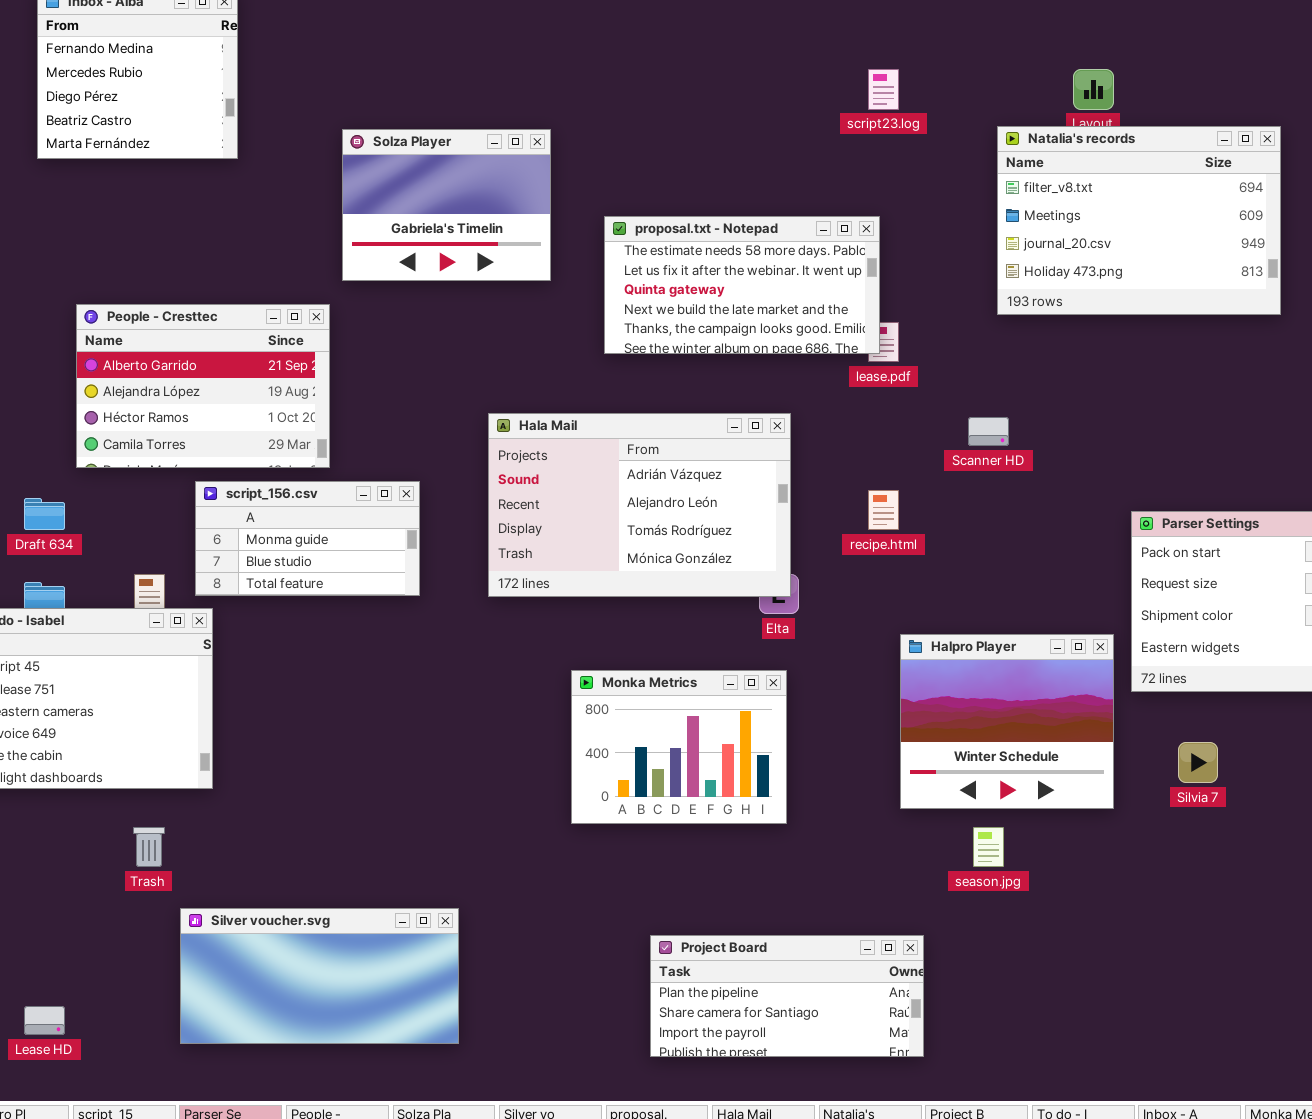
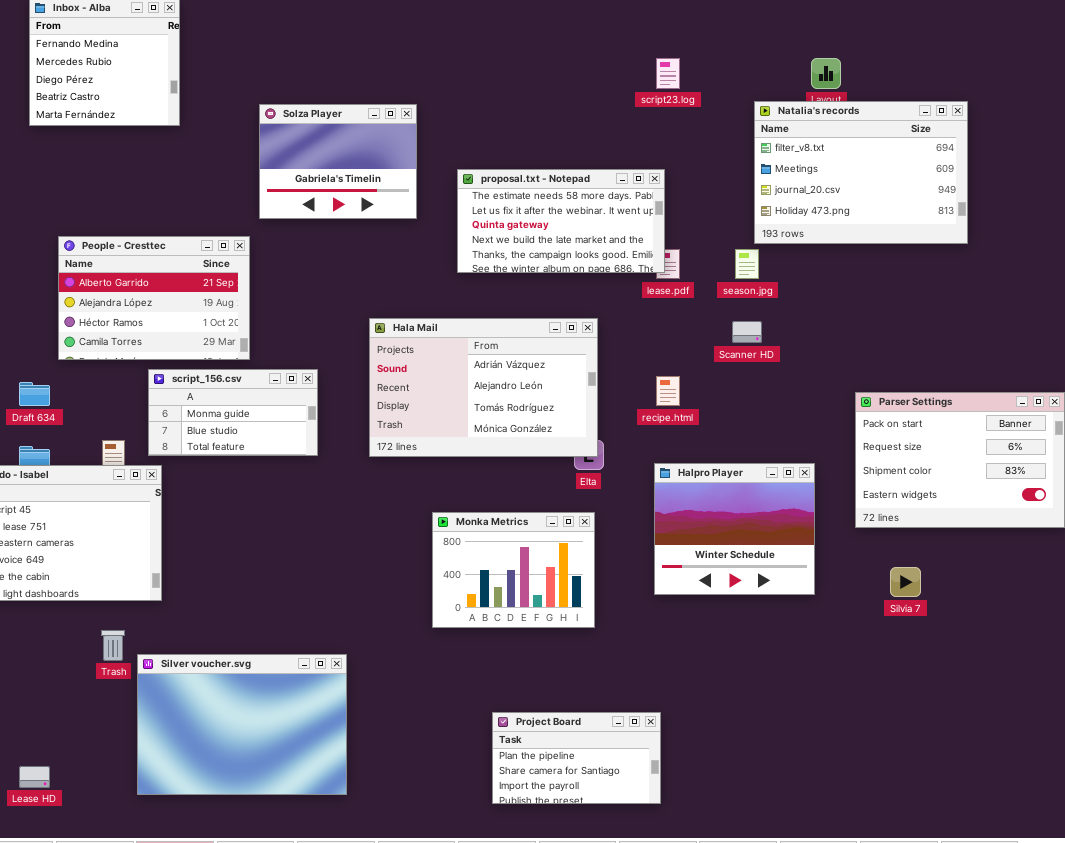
Halpro Player: [900,634,1114,809] -> [654,463,815,595], moved
season.jpg: [973,827,1004,867] -> [735,249,759,279], moved
Silver voucher.svg: [180,908,459,1044] -> [137,654,347,795], resized
Project Board: [650,935,924,1057] -> [492,712,661,804], resized

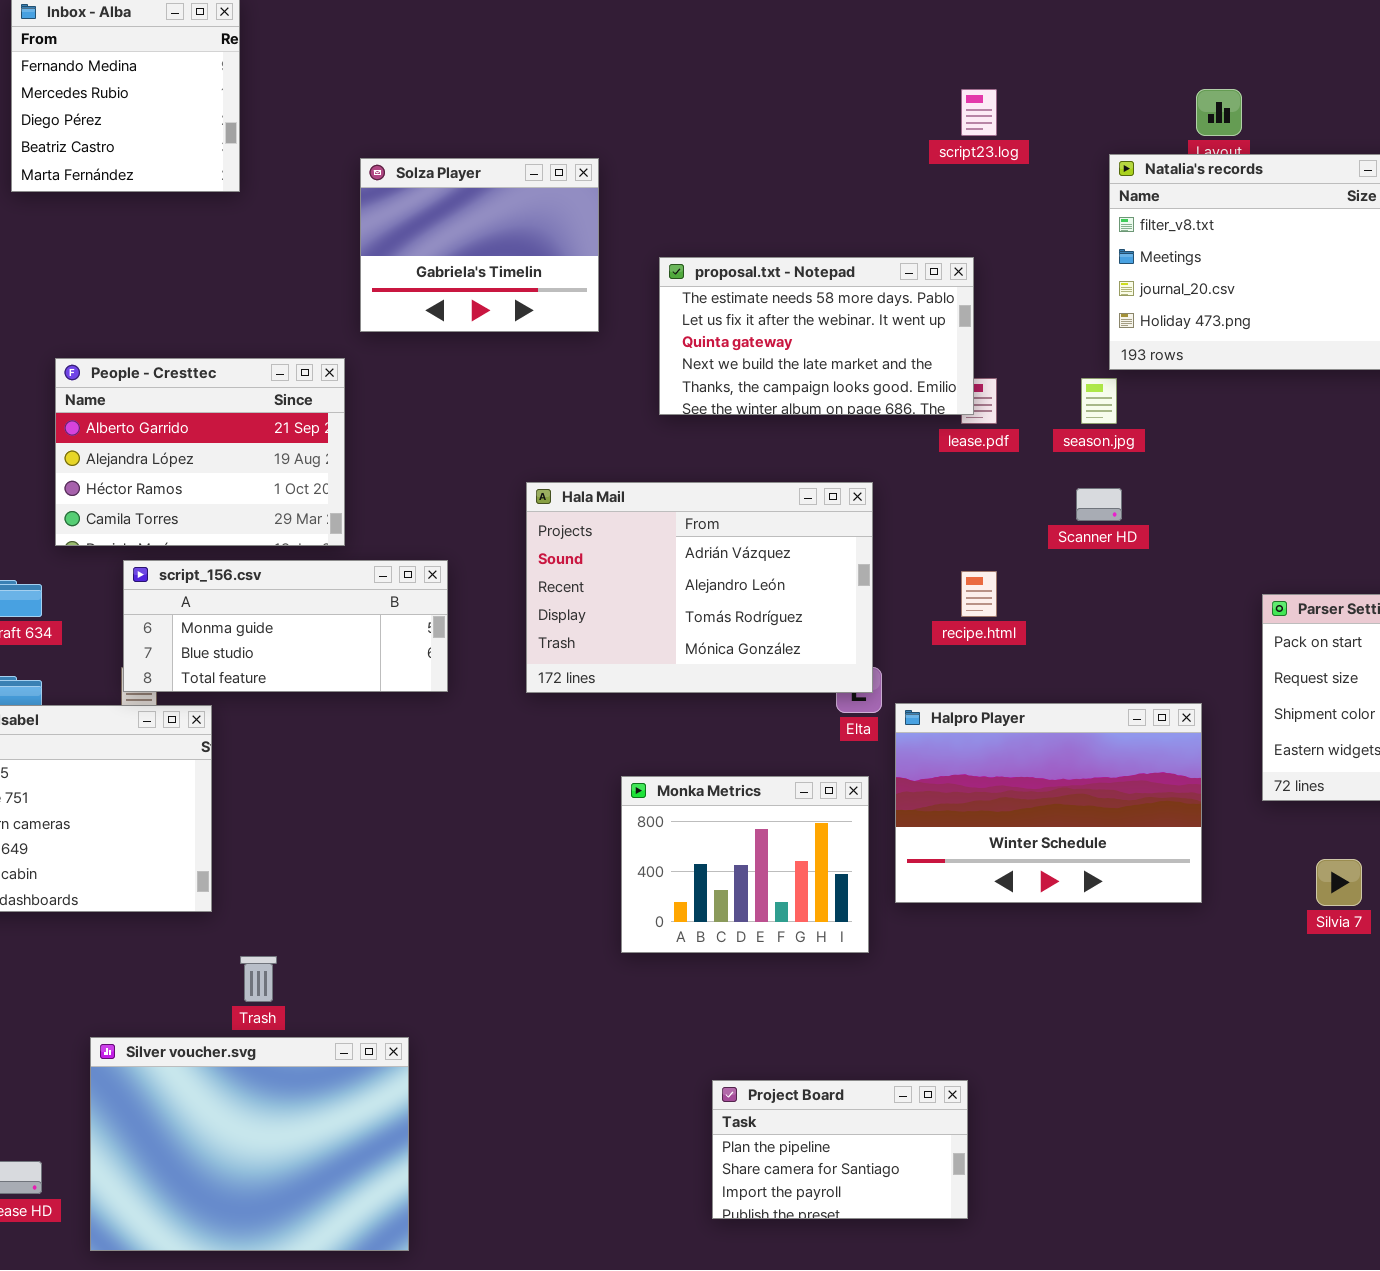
script_156.csv: [148,369,318,456] -> [123,560,448,692], resized
Halpro Player: [654,463,815,595] -> [895,703,1202,903], resized
Trash: [101,630,125,661] -> [240,956,277,1002], moved
Silver voucher.svg: [137,654,347,795] -> [90,1037,409,1251], moved

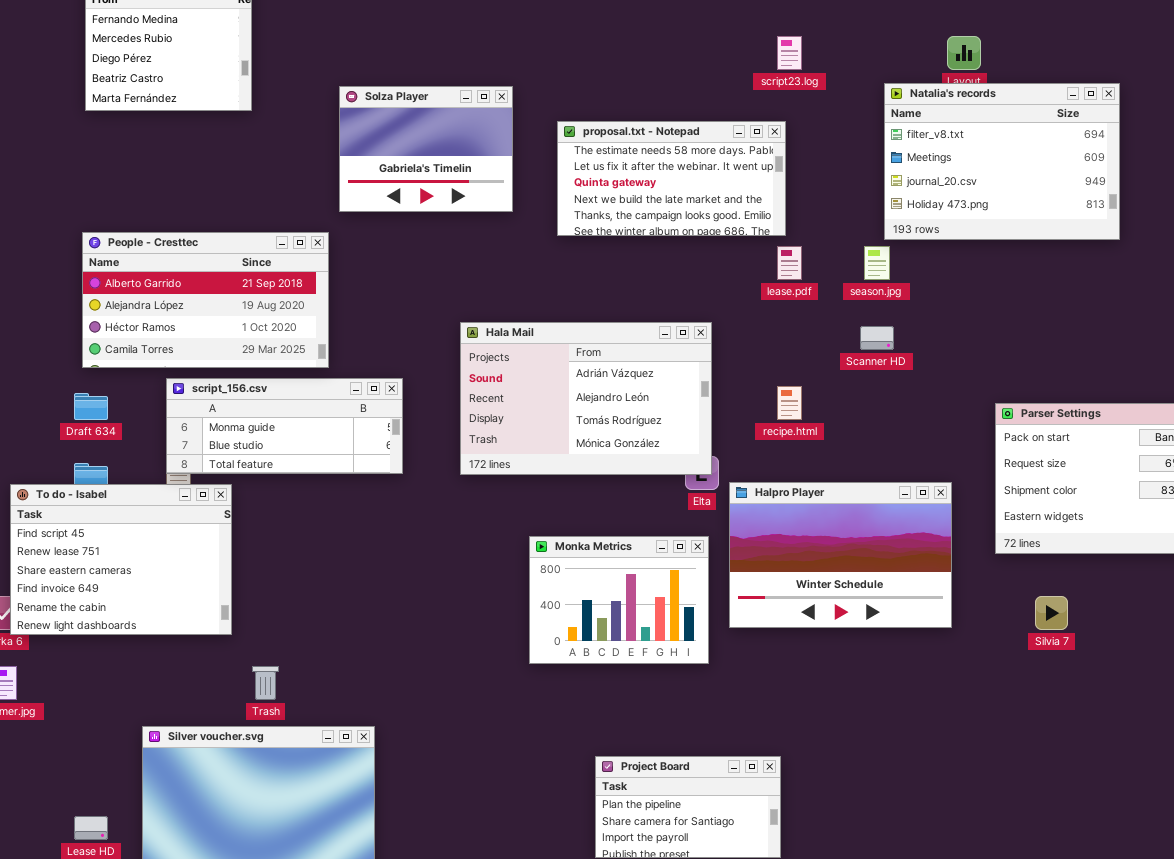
proposal.txt - Notepad: [659,257,974,415] -> [557,121,786,236], moved
People - Cresttec: [55,358,345,546] -> [82,232,329,368], resized

